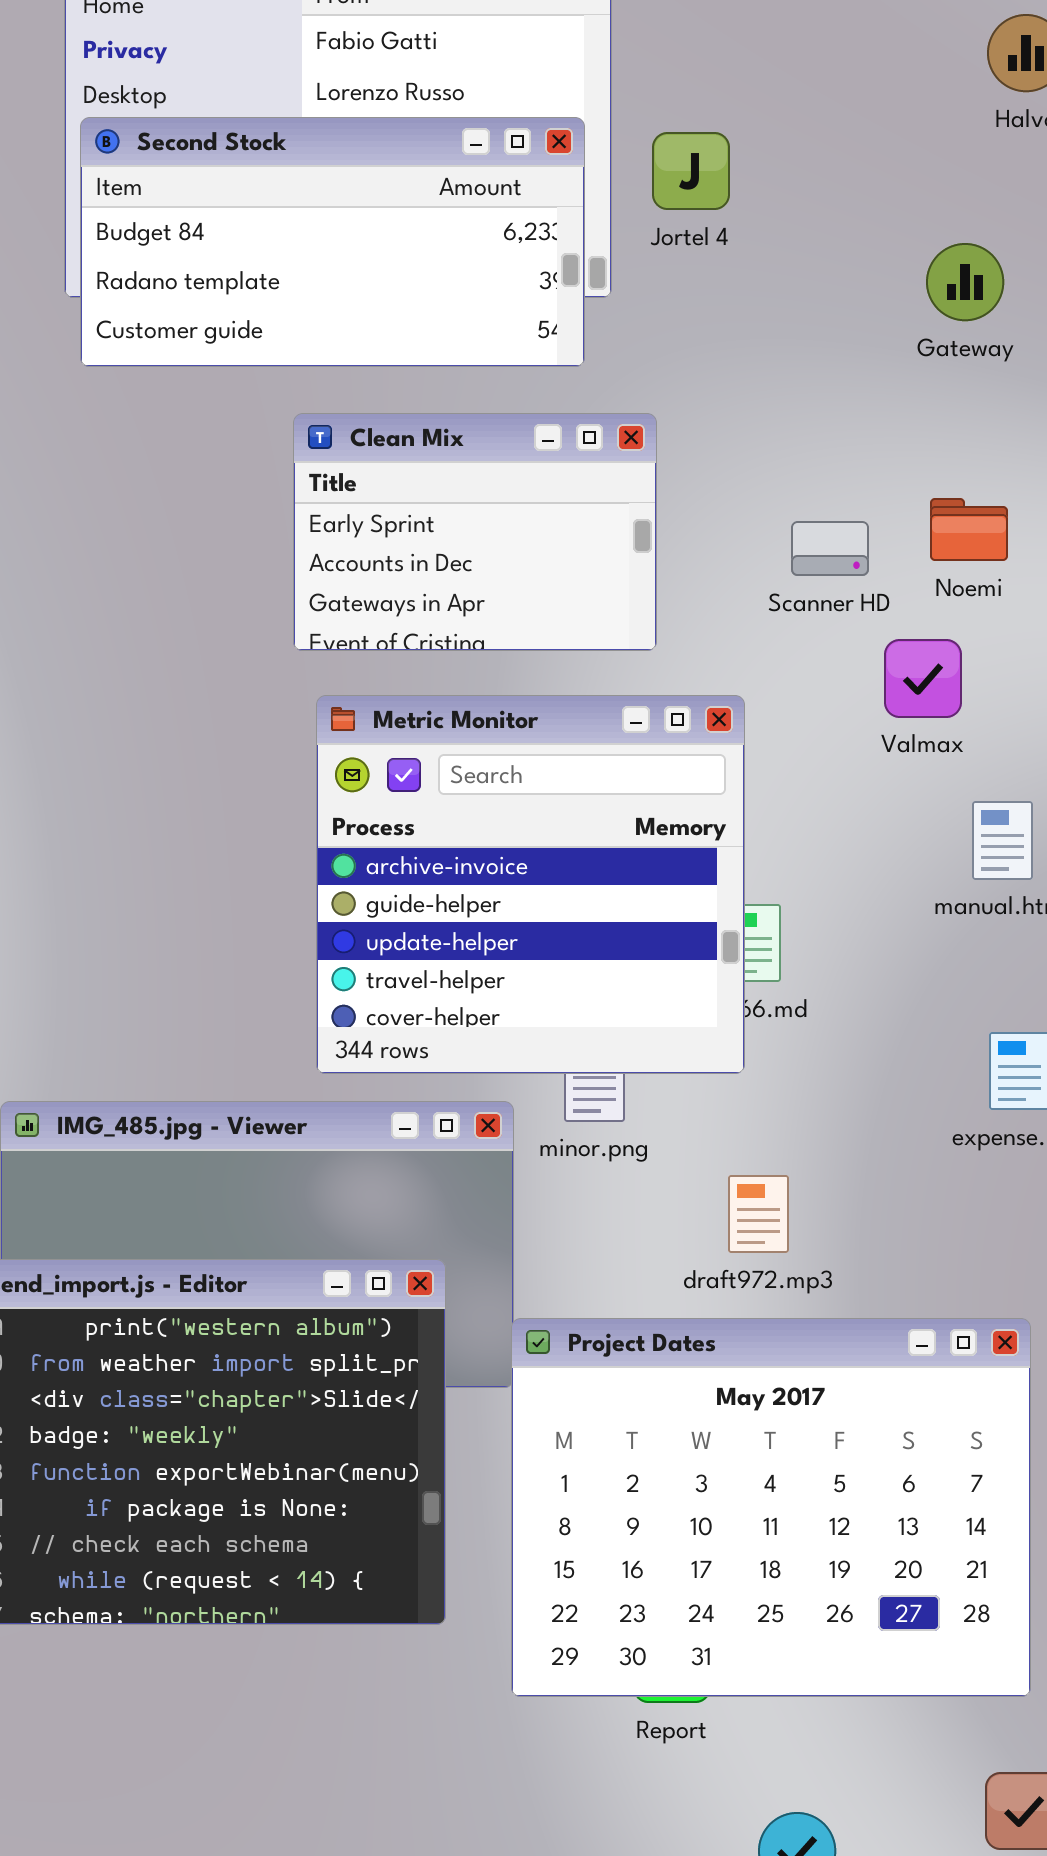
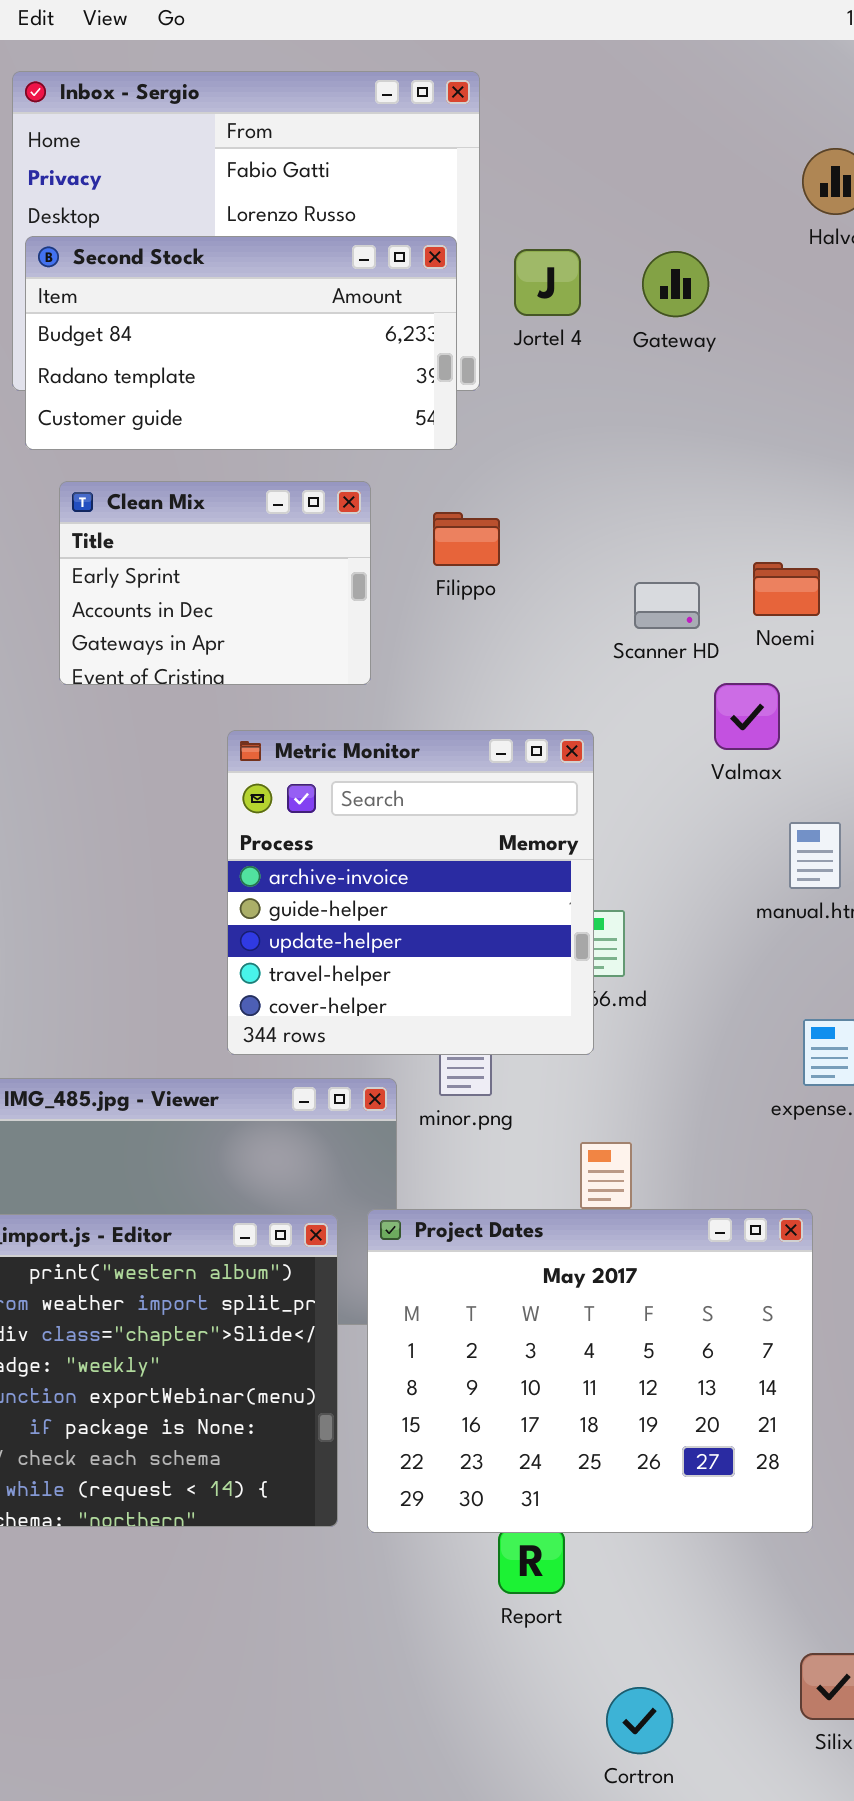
Gateway: [926,243,1004,321] -> [642,251,709,317], moved
Clean Mix: [293,413,657,651] -> [59,481,371,685], moved
Project Dates: [511,1318,1031,1697] -> [367,1209,813,1533], moved

